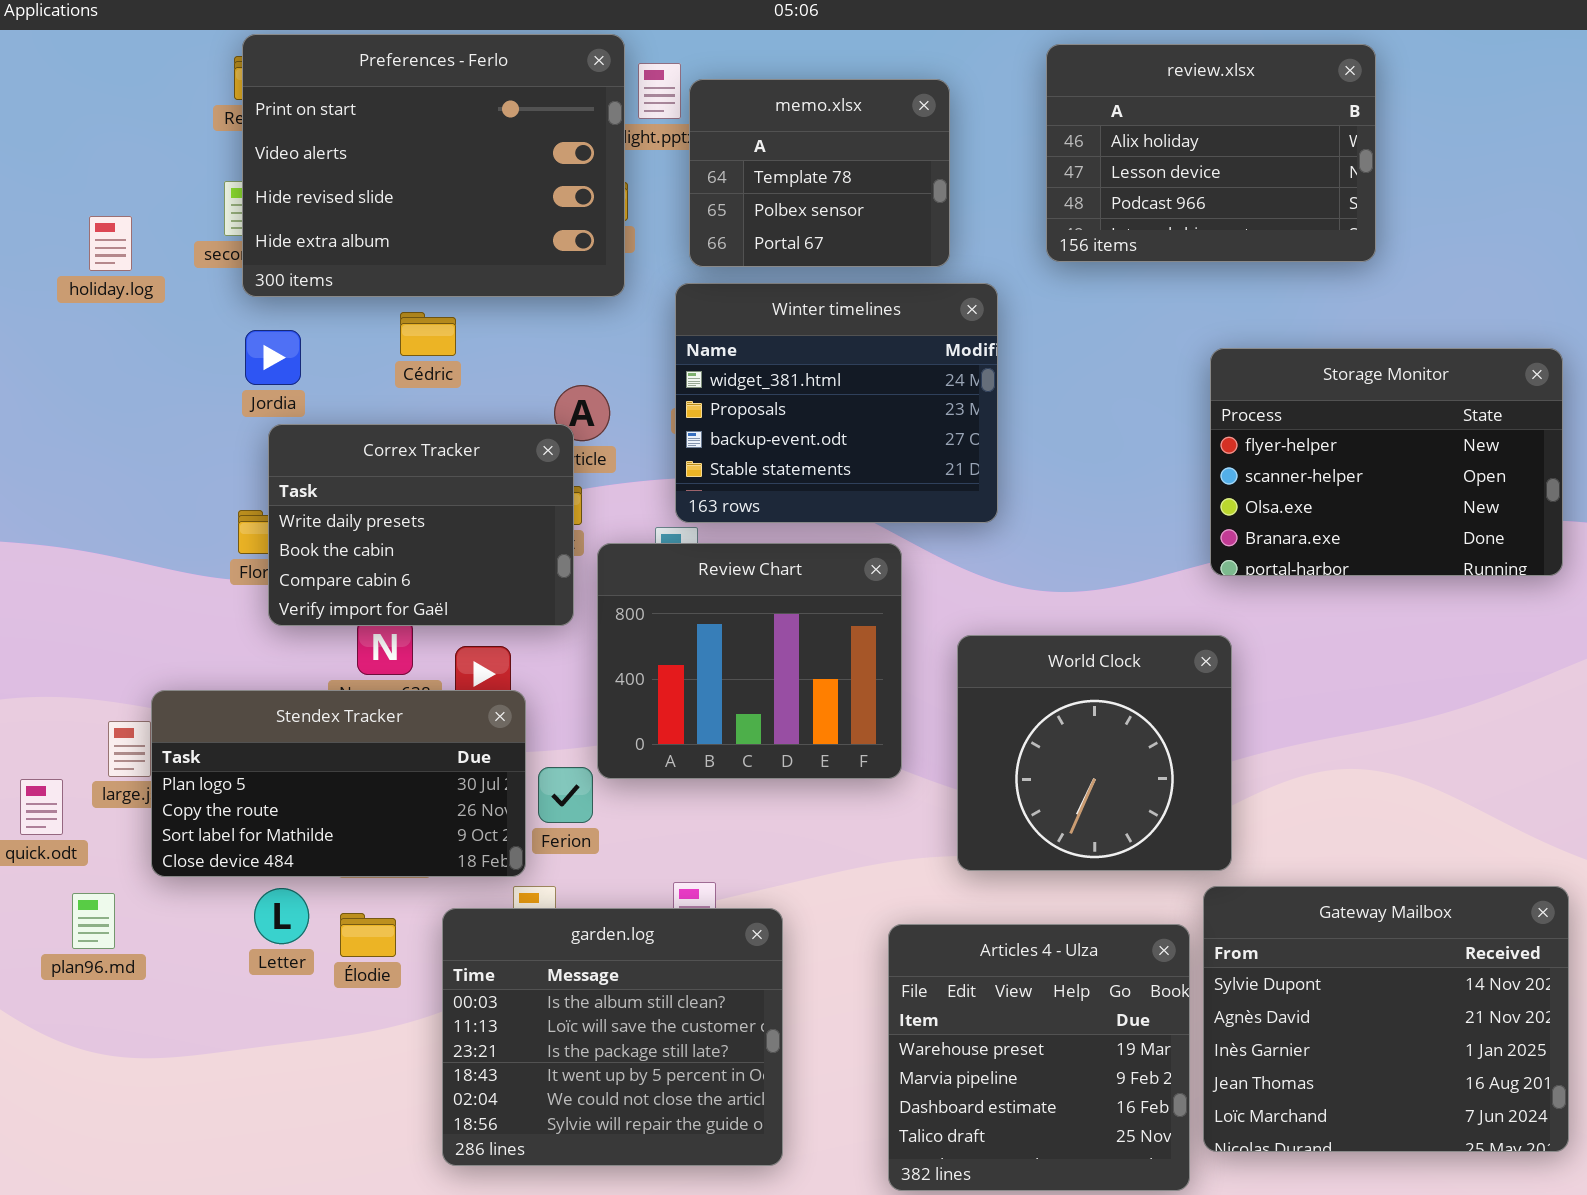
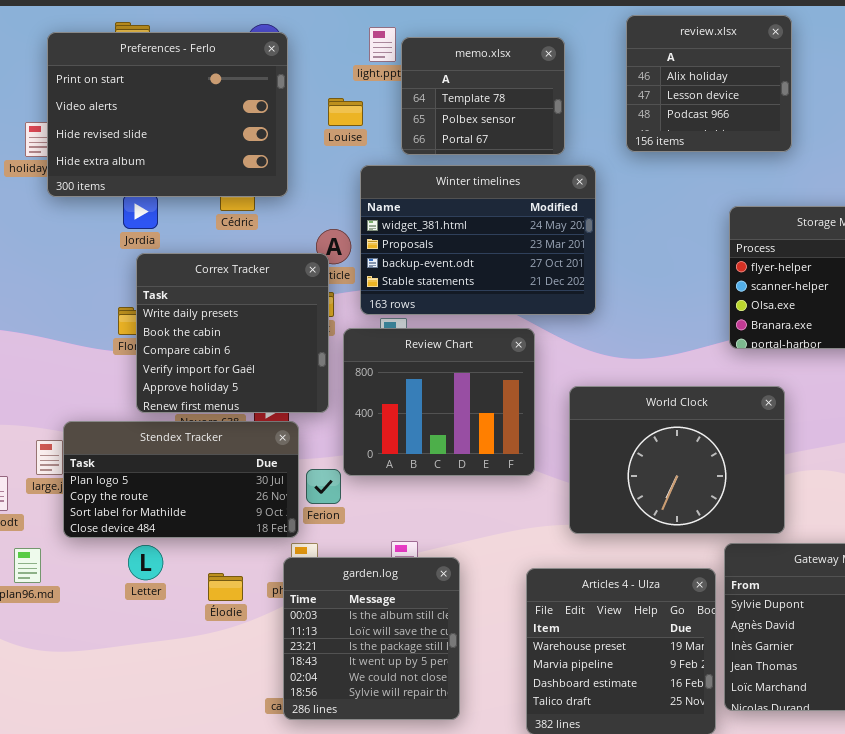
Preferences - Ferlo: [242,34,625,297] -> [47,32,288,197], moved
review.xlsx: [1046,44,1376,262] -> [626,15,792,152], resized
Winter timelines: [675,283,998,523] -> [360,165,596,315], resized
Correx Tracker: [268,424,574,626] -> [136,253,329,413], resized
World Clock: [957,635,1232,871] -> [569,386,785,534], resized
garden.log: [442,908,783,1166] -> [283,557,460,720], resized
Élodie: [340,913,396,957] -> [208,573,243,601], moved

